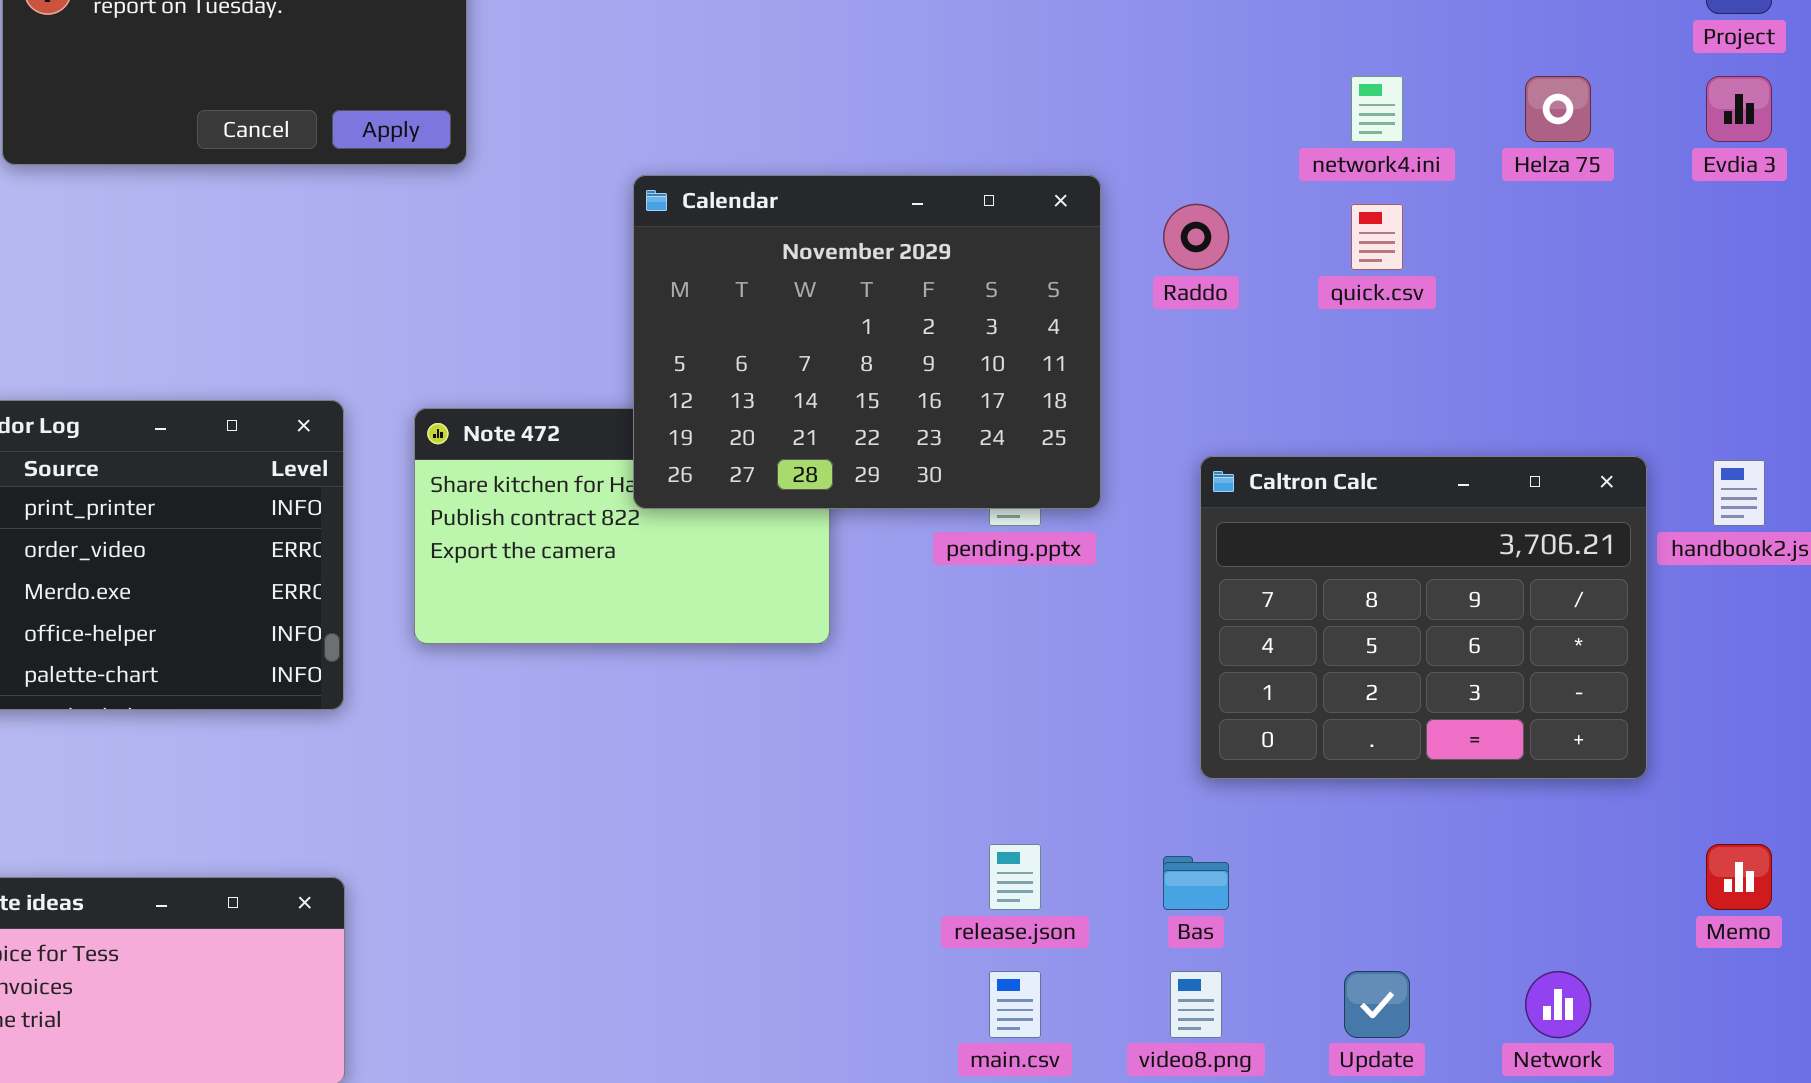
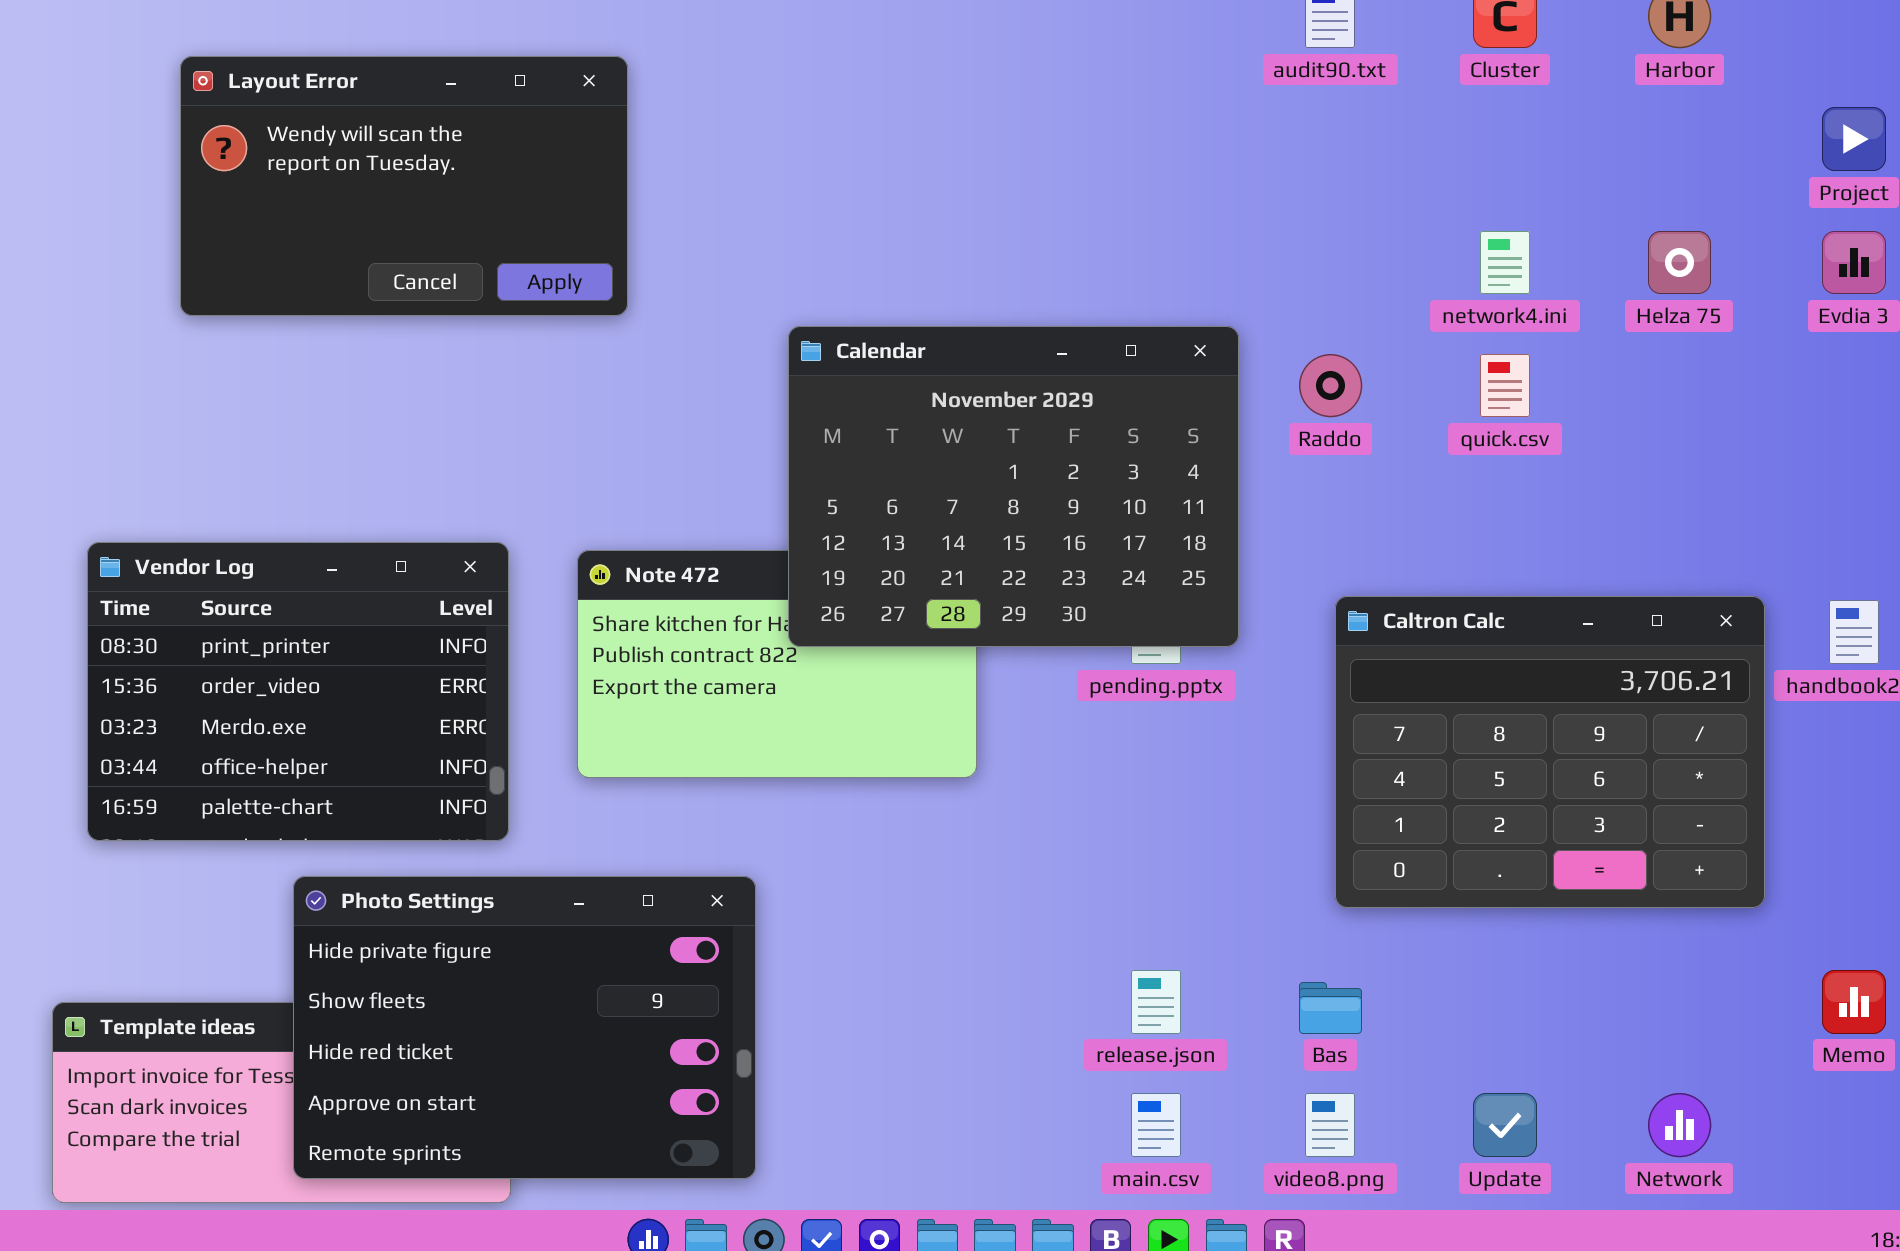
Photo Settings: none -> [293,876,756,1179], opened

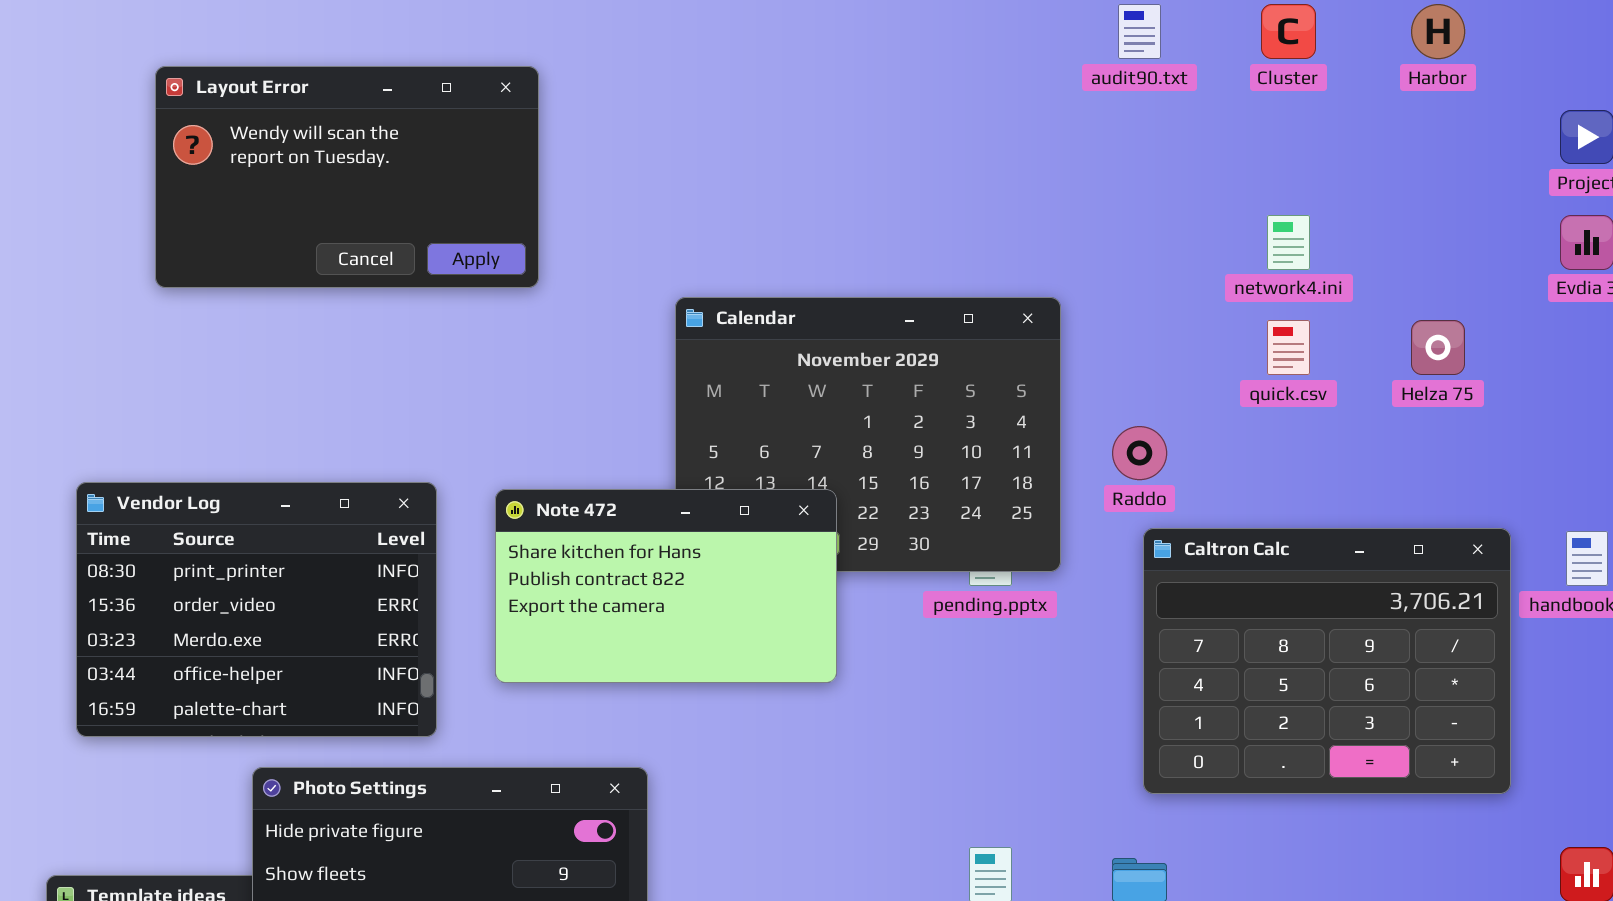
Helza 75: [1648,231,1711,294] -> [1411,320,1465,375], moved
Raddo: [1299,354,1362,417] -> [1112,426,1167,480], moved
Note 472: [577,550,977,778] -> [495,489,837,683], raised

